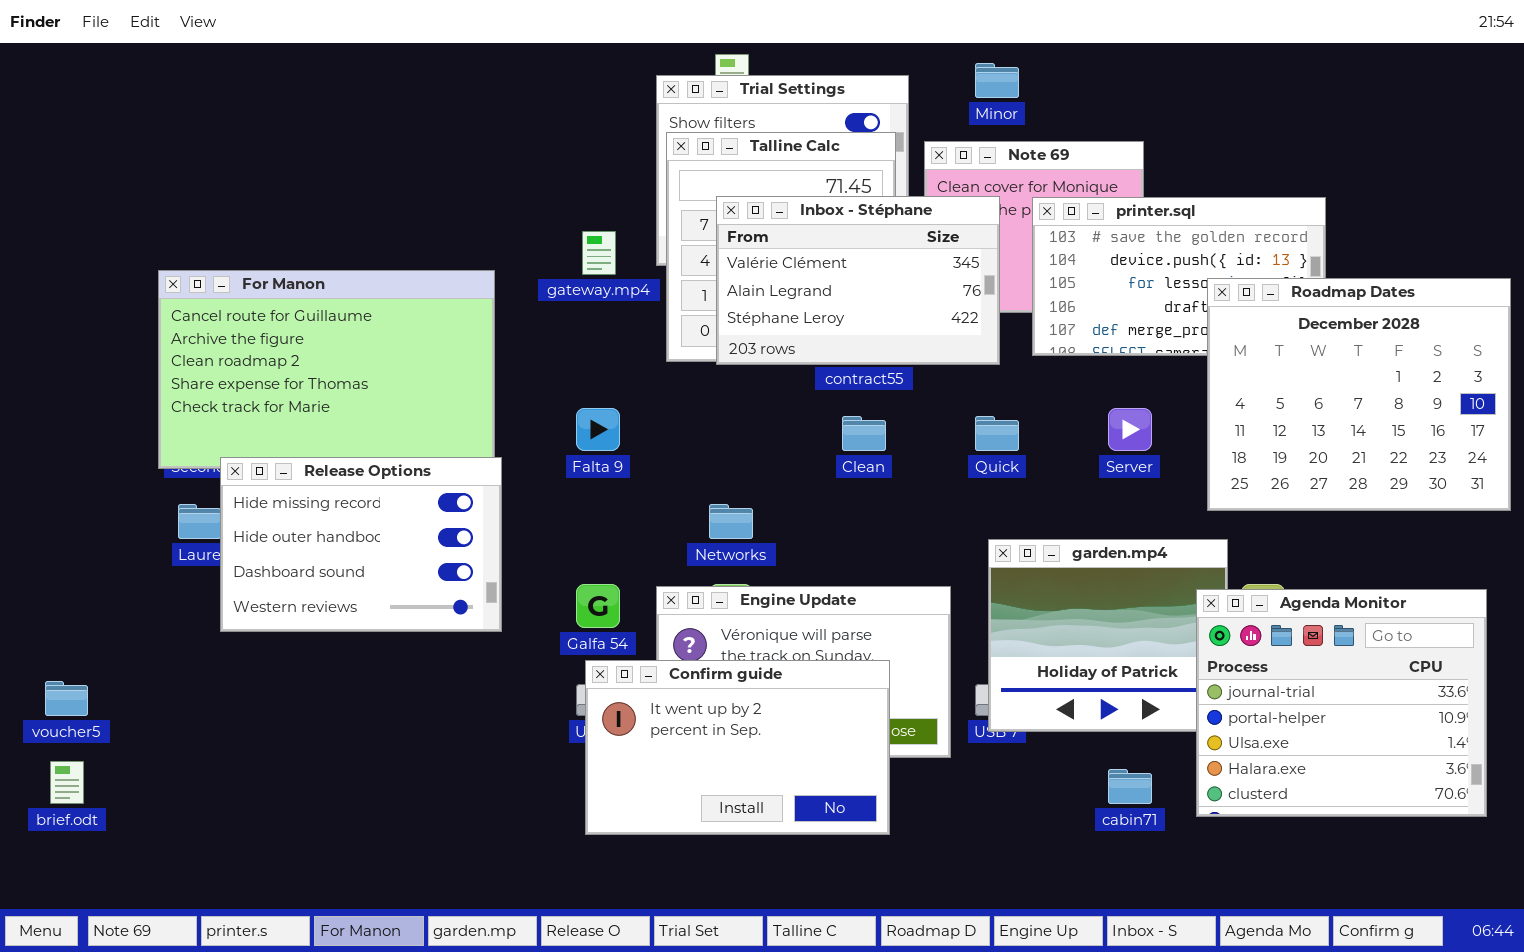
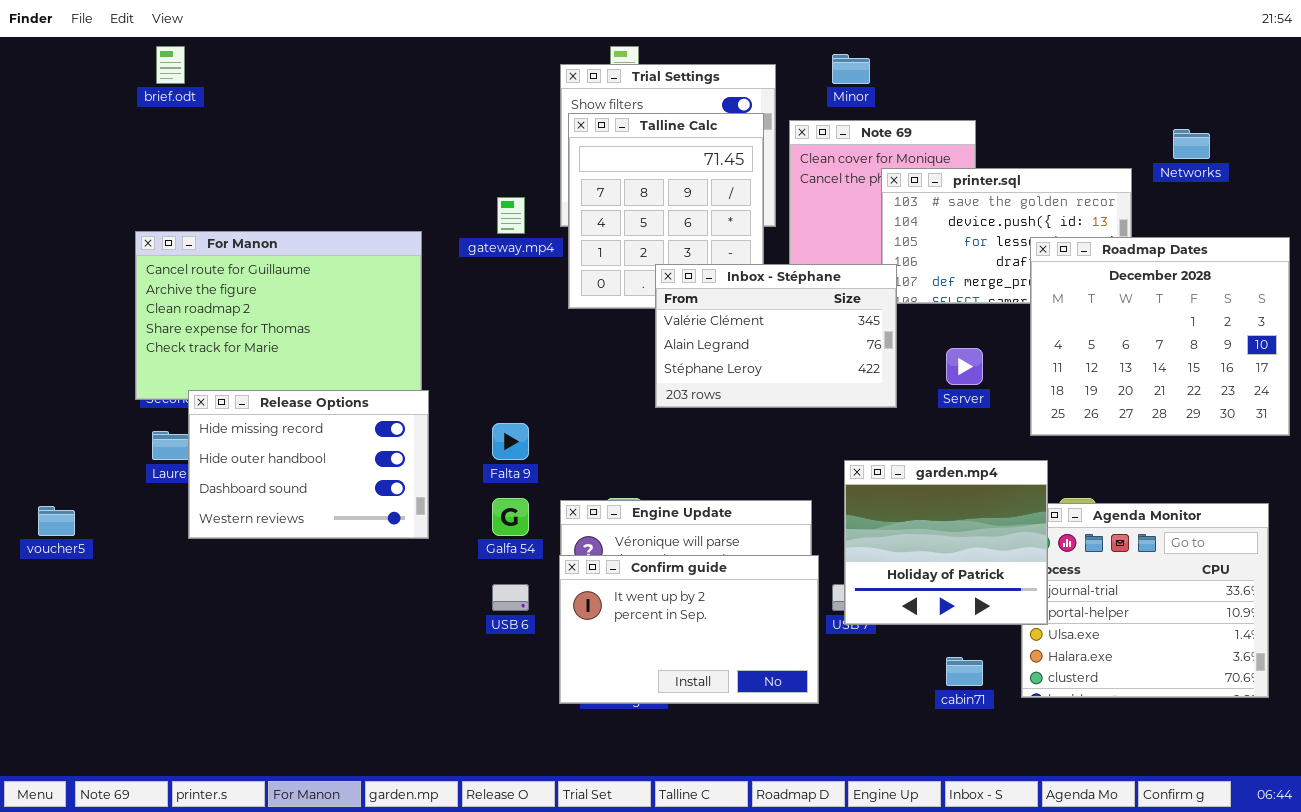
Inbox - Stéphane: [716,196,1000,365] -> [655,264,897,408], moved
Falta 9: [576,408,620,451] -> [492,423,529,460], moved
Networks: [709,504,753,539] -> [1173,129,1210,159], moved
garden.mp4: [988,539,1228,732] -> [844,460,1048,625], raised
Confirm guide: [585,660,890,835] -> [559,555,819,704], moved
voucher5: [45,681,88,716] -> [38,506,75,536], moved
brief.odt: [50,761,84,804] -> [156,46,185,84], moved

